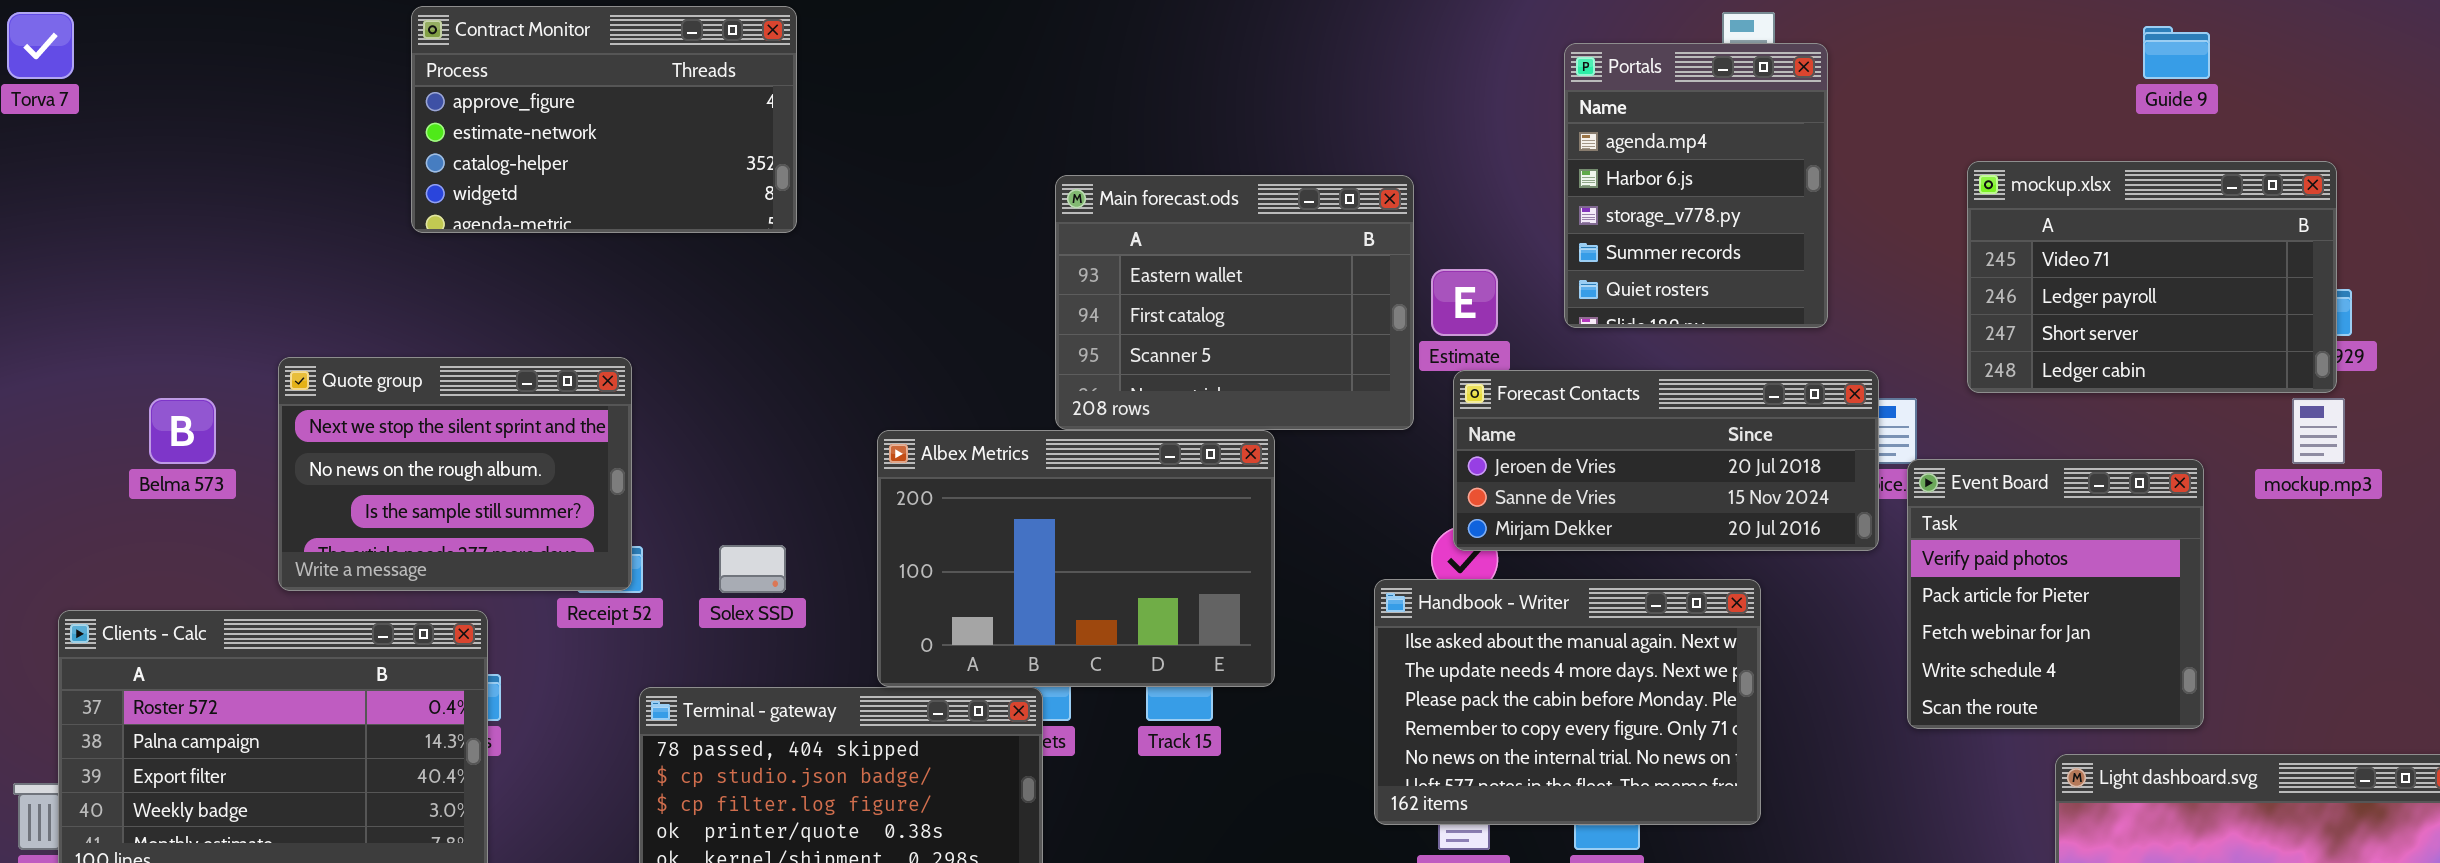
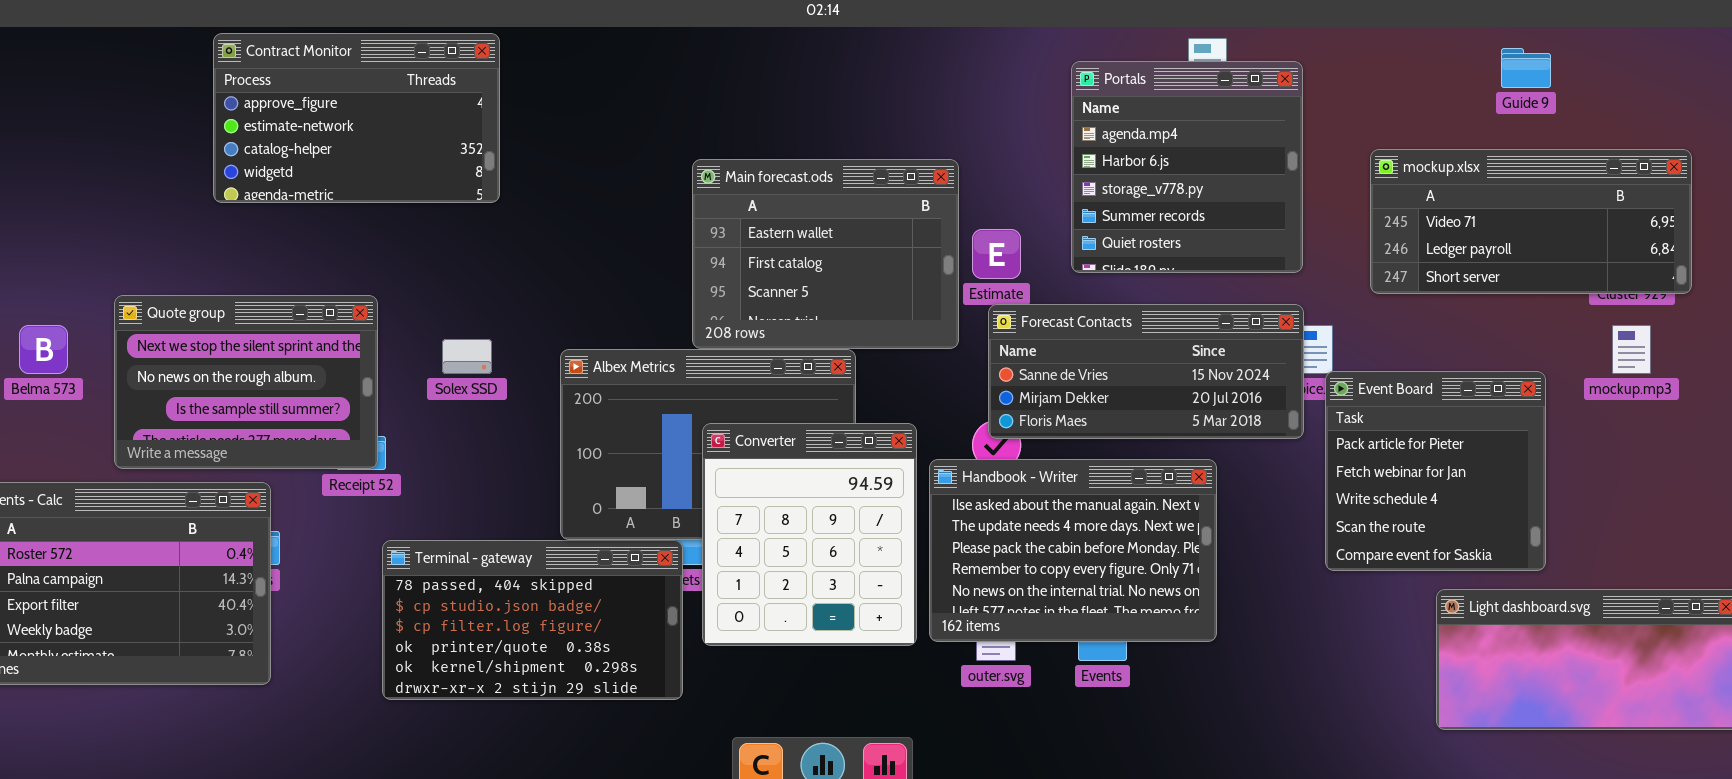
Portals: [1564,43,1828,328] -> [1071,61,1303,273], resized
mockup.xlsx: [1967,161,2337,393] -> [1370,149,1692,294], resized
Forecast Contacts: [1453,370,1879,551] -> [988,304,1304,439], scrolled down 1 row
Event Board: [1907,459,2204,729] -> [1325,371,1546,571], scrolled down 1 row
Converter: none -> [702,423,917,646], opened
Solex SSD: [719,545,786,593] -> [442,339,492,374], moved

